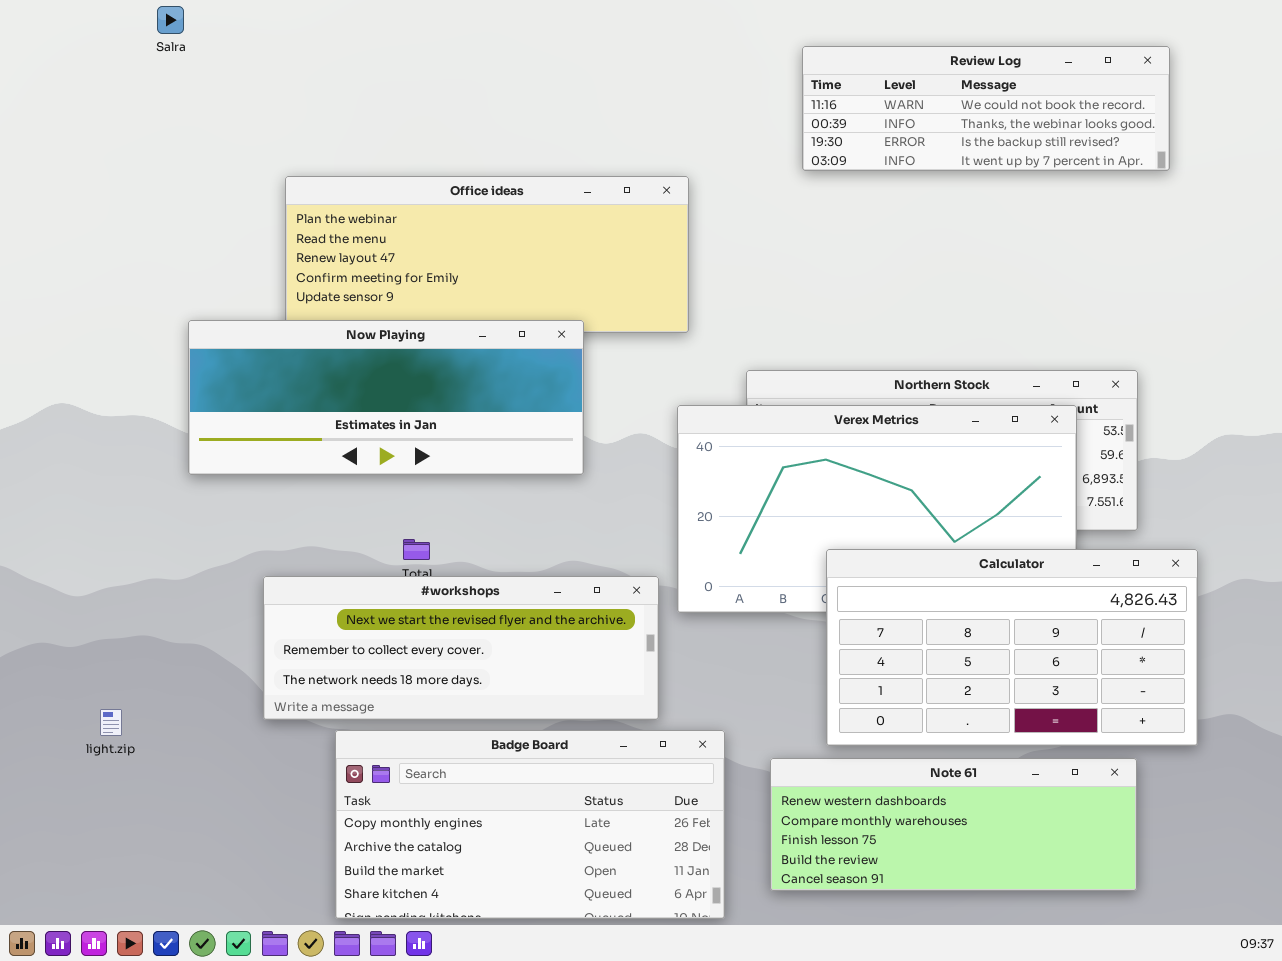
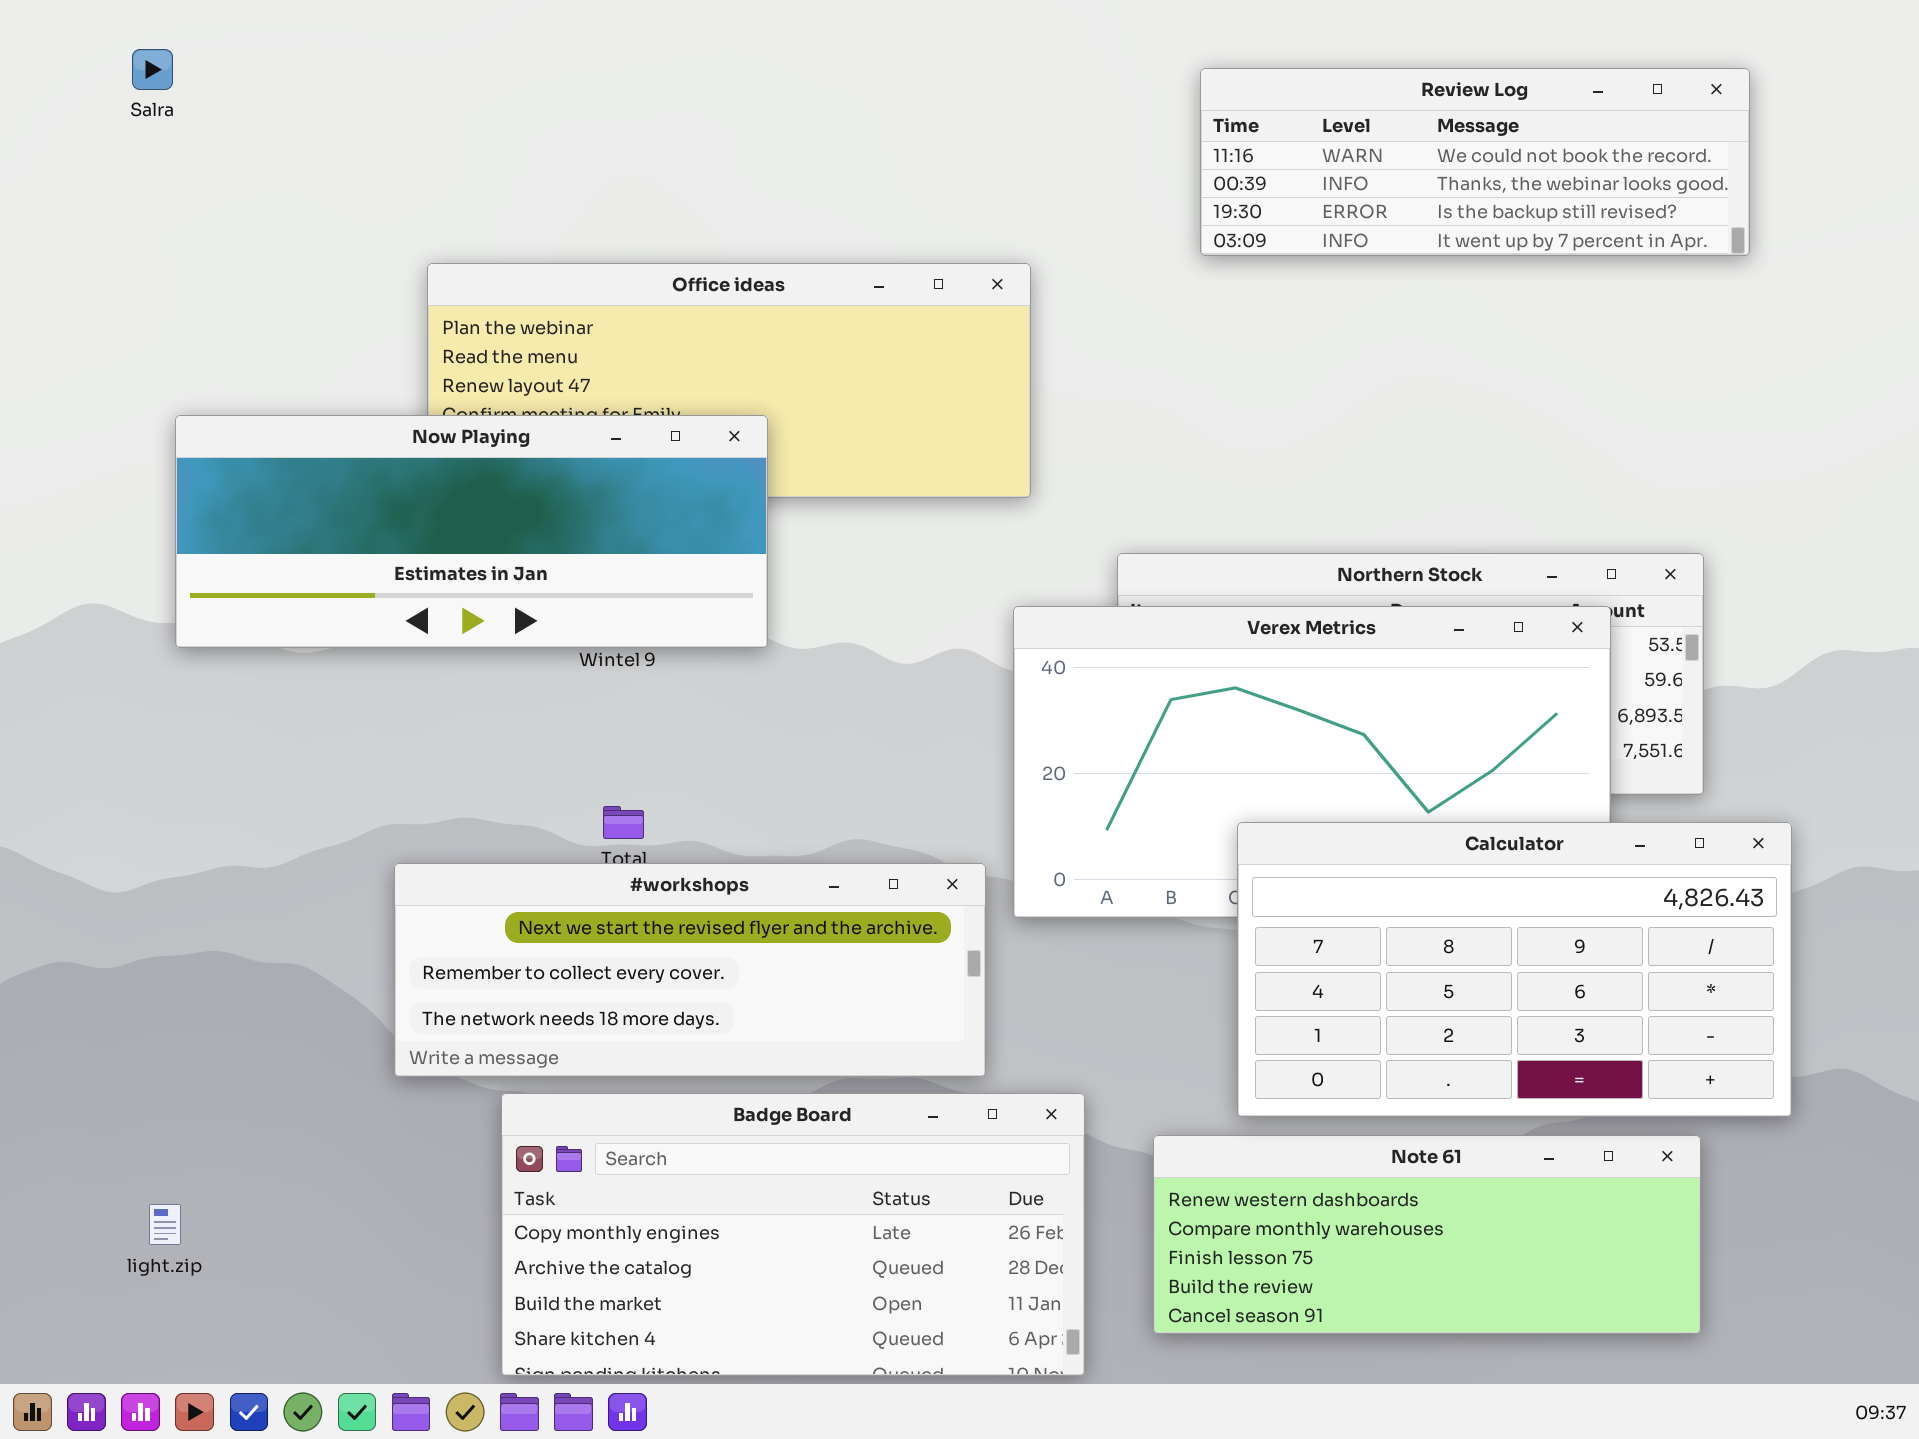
Salra: [157,6,184,34] -> [132,49,173,90], moved
Now Playing: [188,320,584,475] -> [175,415,768,648], moved
light.zip: [100,709,122,736] -> [149,1204,181,1245], moved

